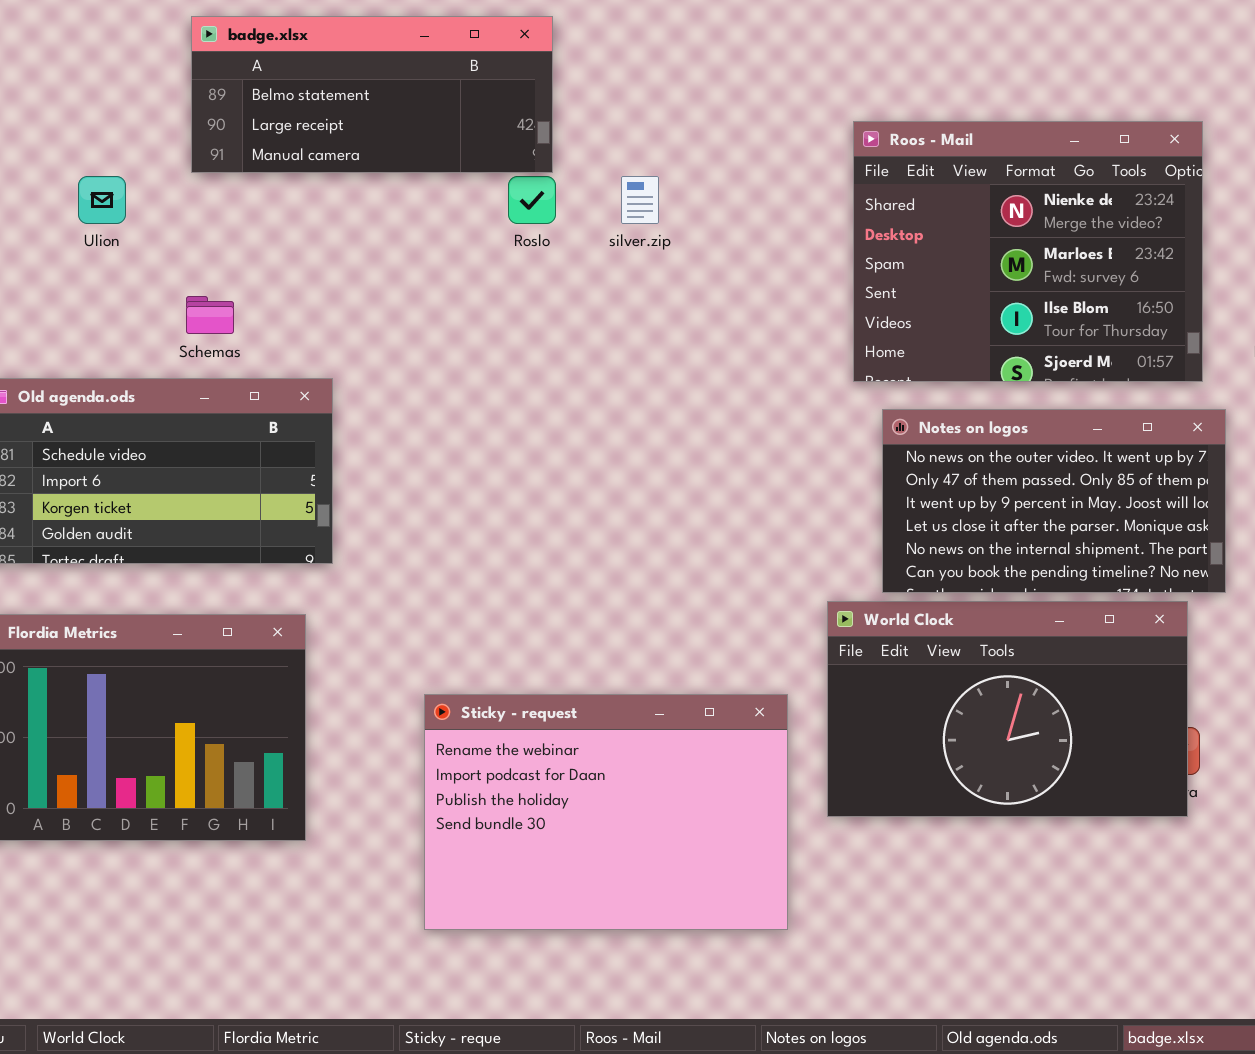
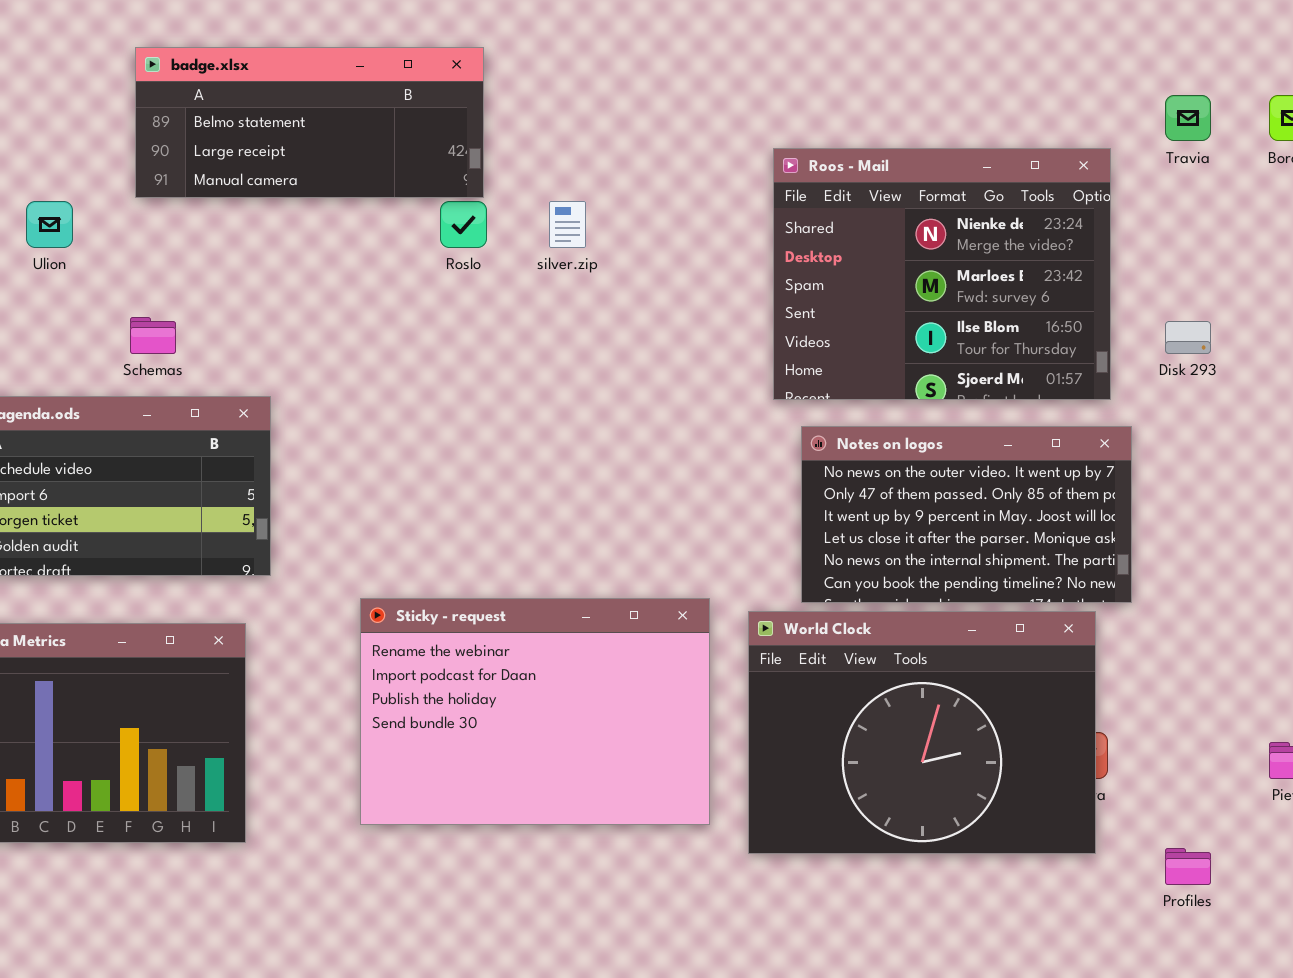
World Clock: [827,601,1188,817] -> [748,611,1096,854], resized
Sticky - request: [424,694,788,930] -> [360,598,710,825], moved

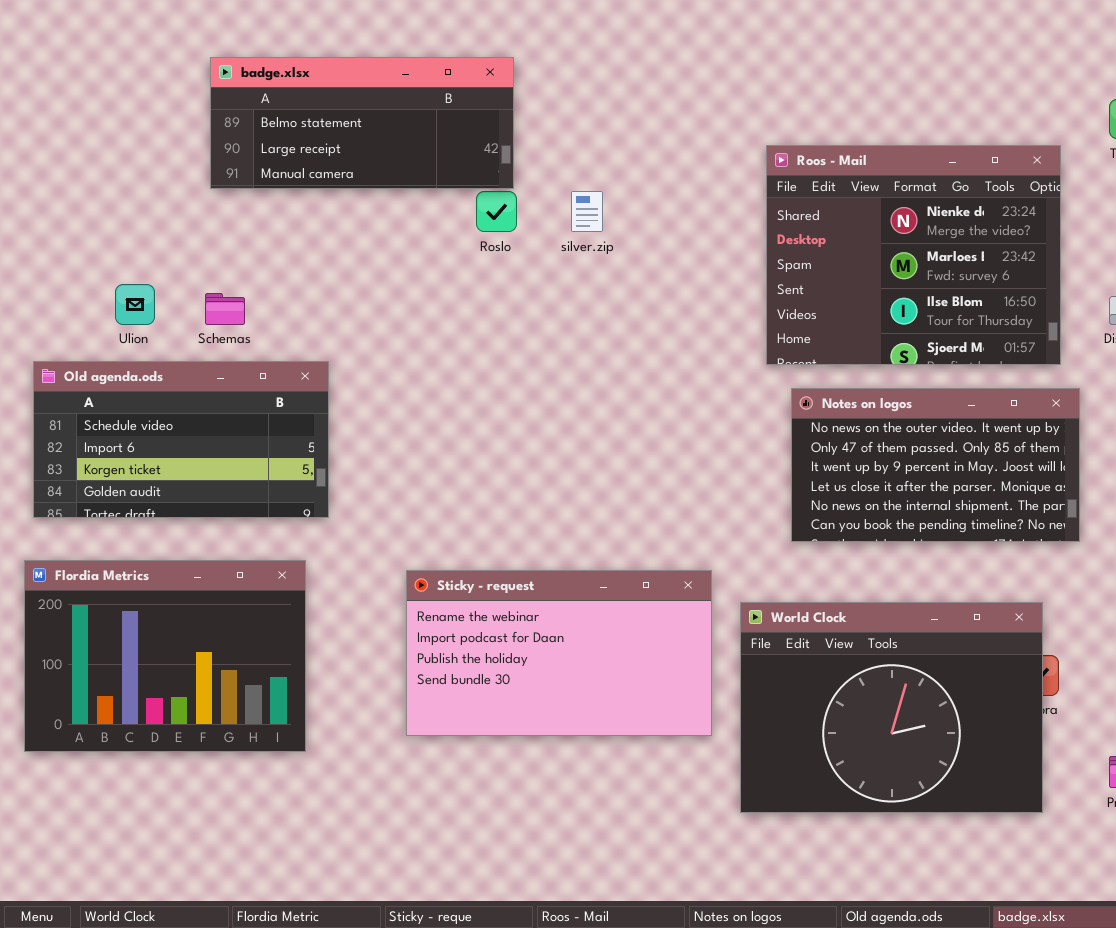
Ulion: [26,201,73,248] -> [115,284,155,325], moved
Sticky - request: [360,598,710,825] -> [406,570,712,736], resized
World Clock: [748,611,1096,854] -> [740,602,1043,813], moved

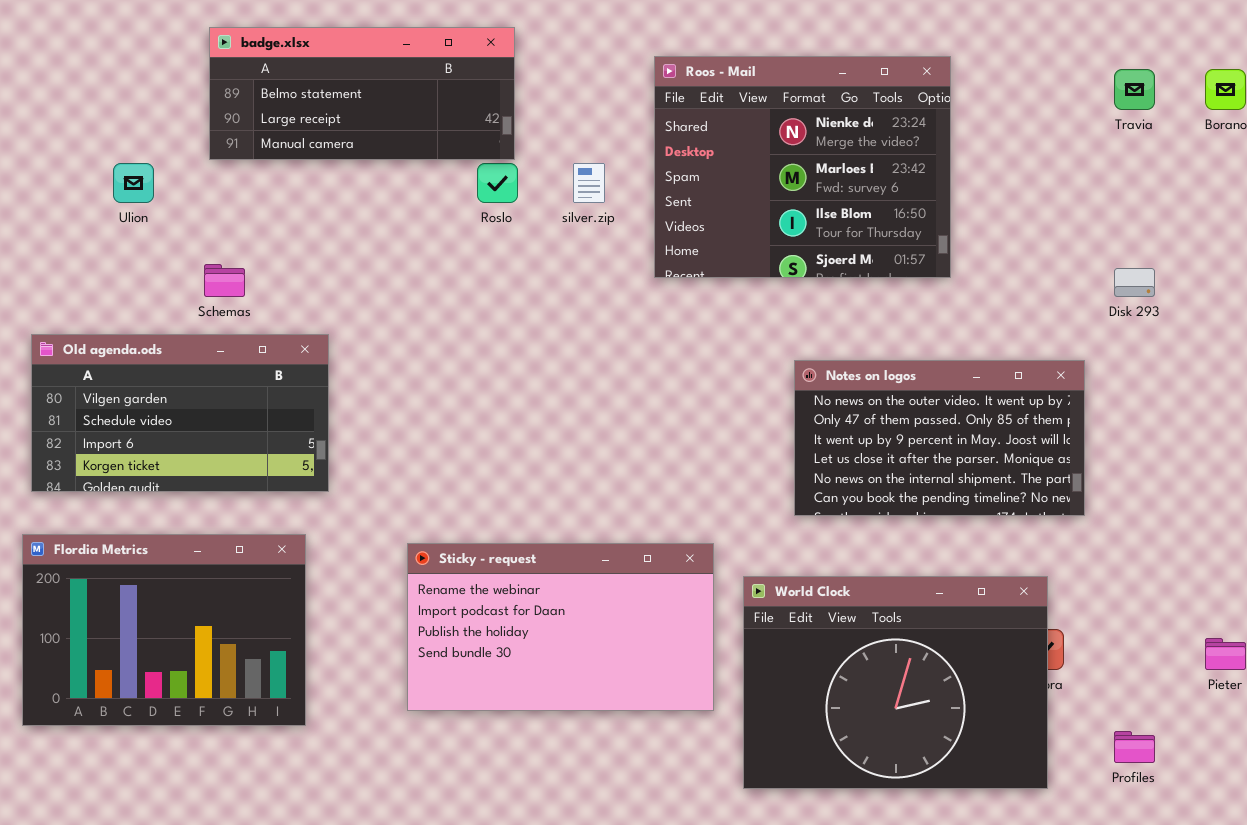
Roos - Mail: [766,145,1061,365] -> [654,56,951,278], moved
Ulion: [115,284,155,325] -> [113,163,154,203], moved
Old agenda.ods: [33,361,329,518] -> [31,334,329,492], scrolled up 1 row

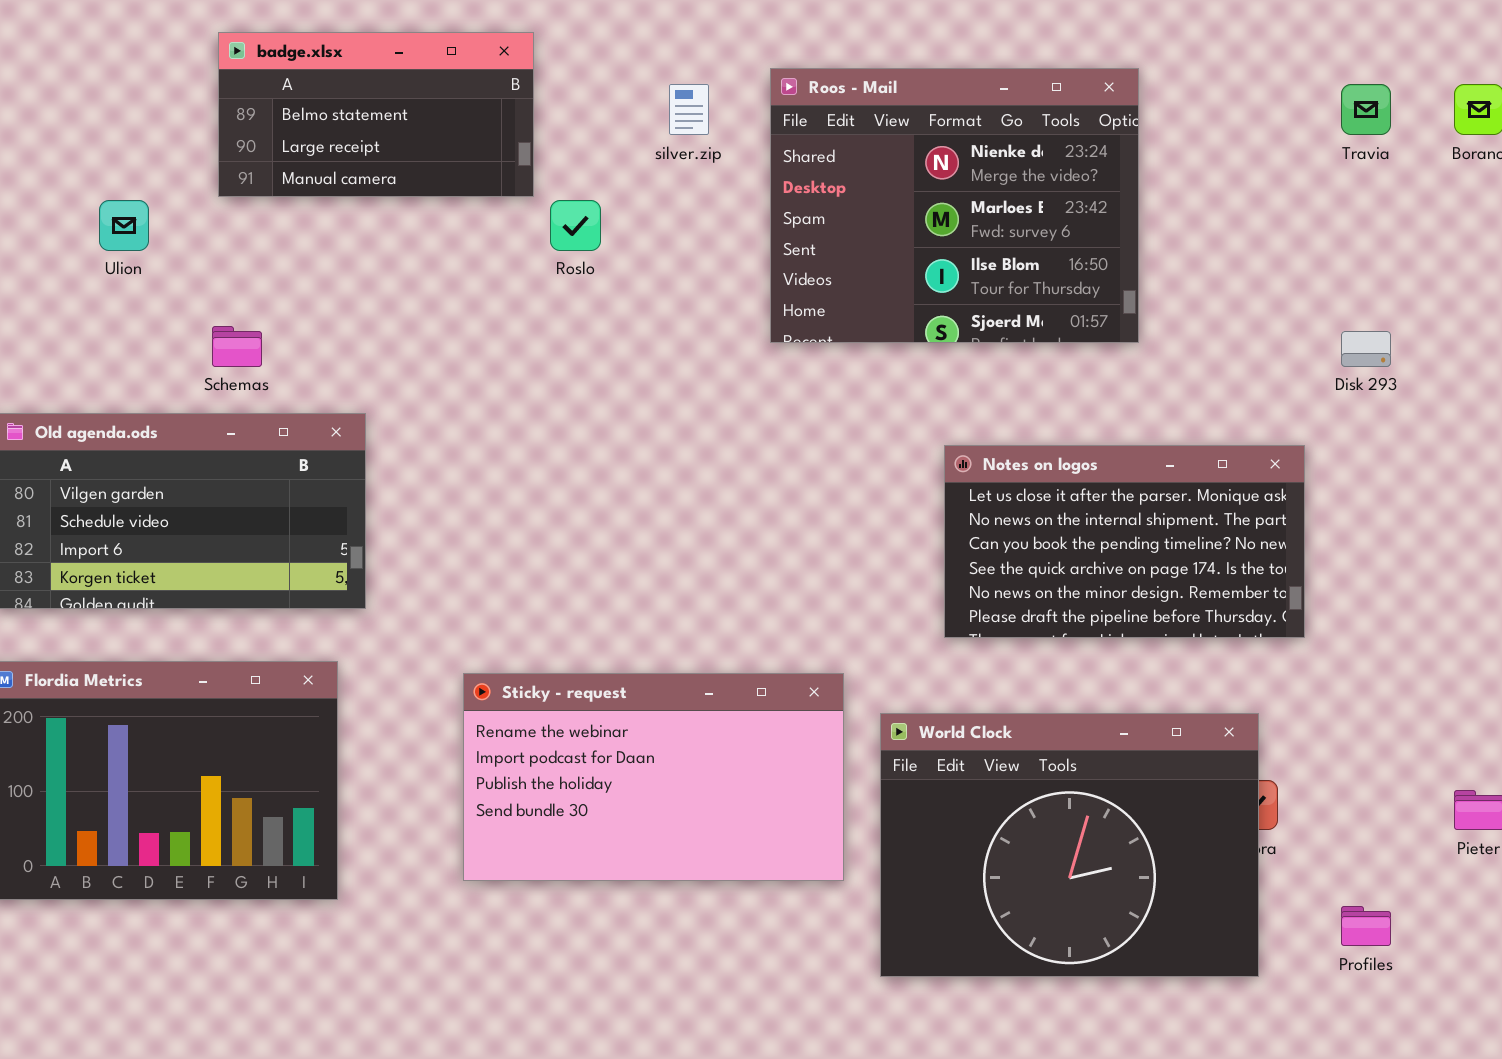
badge.xlsx: [209,27,515,160] -> [218,32,534,197], resized
silver.zip: [573,163,605,203] -> [669,84,709,135], moved
Notes on logos: [794,360,1085,516] -> [944,445,1305,638], scrolled down 3 rows

